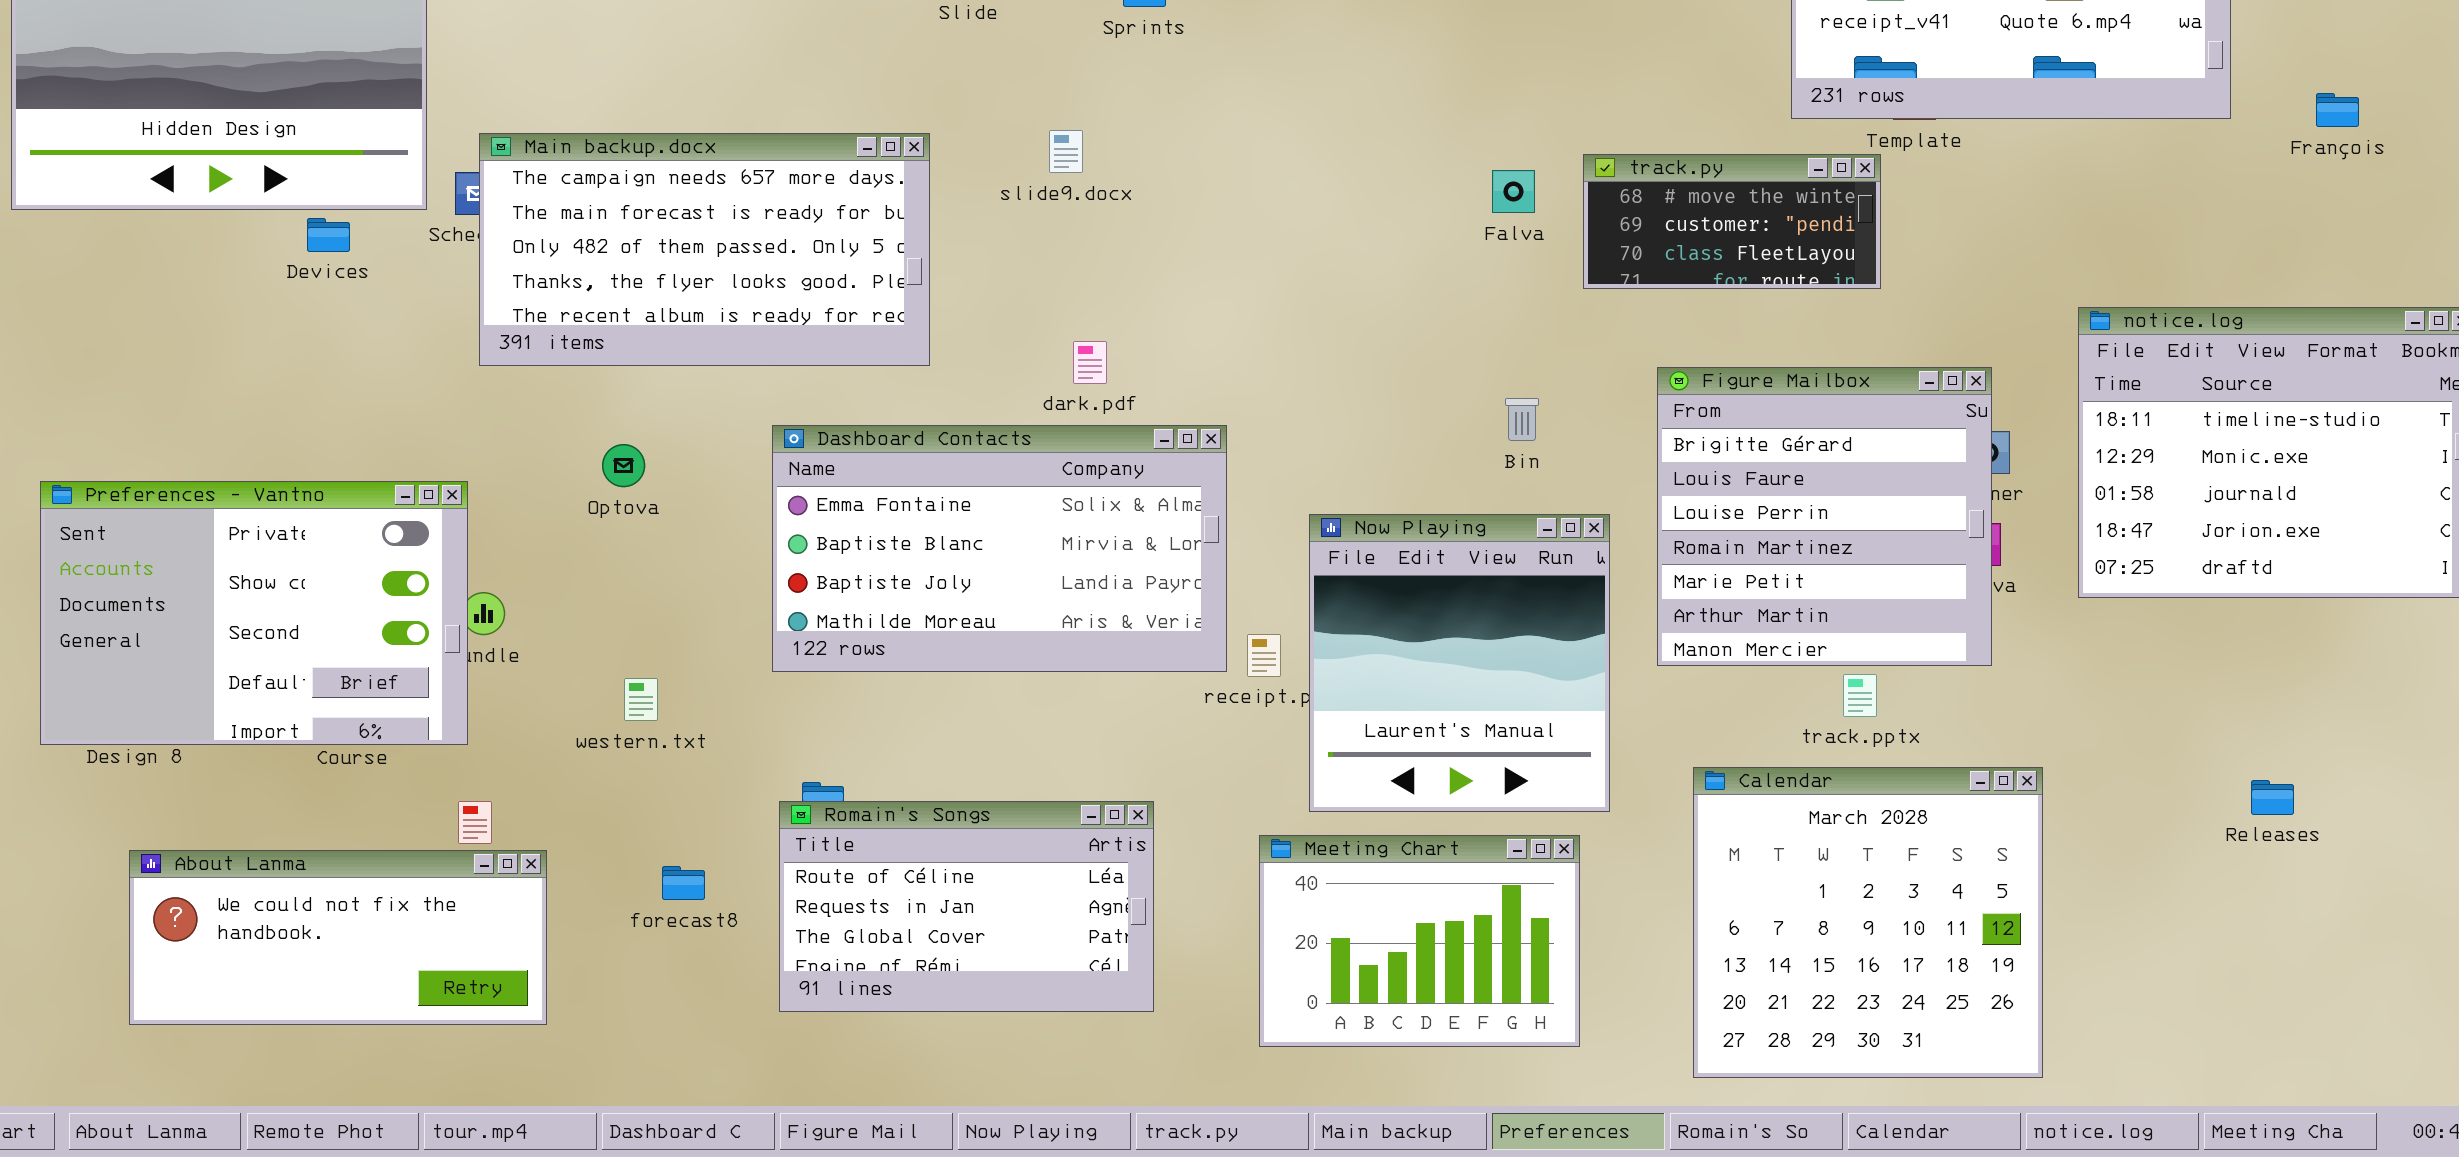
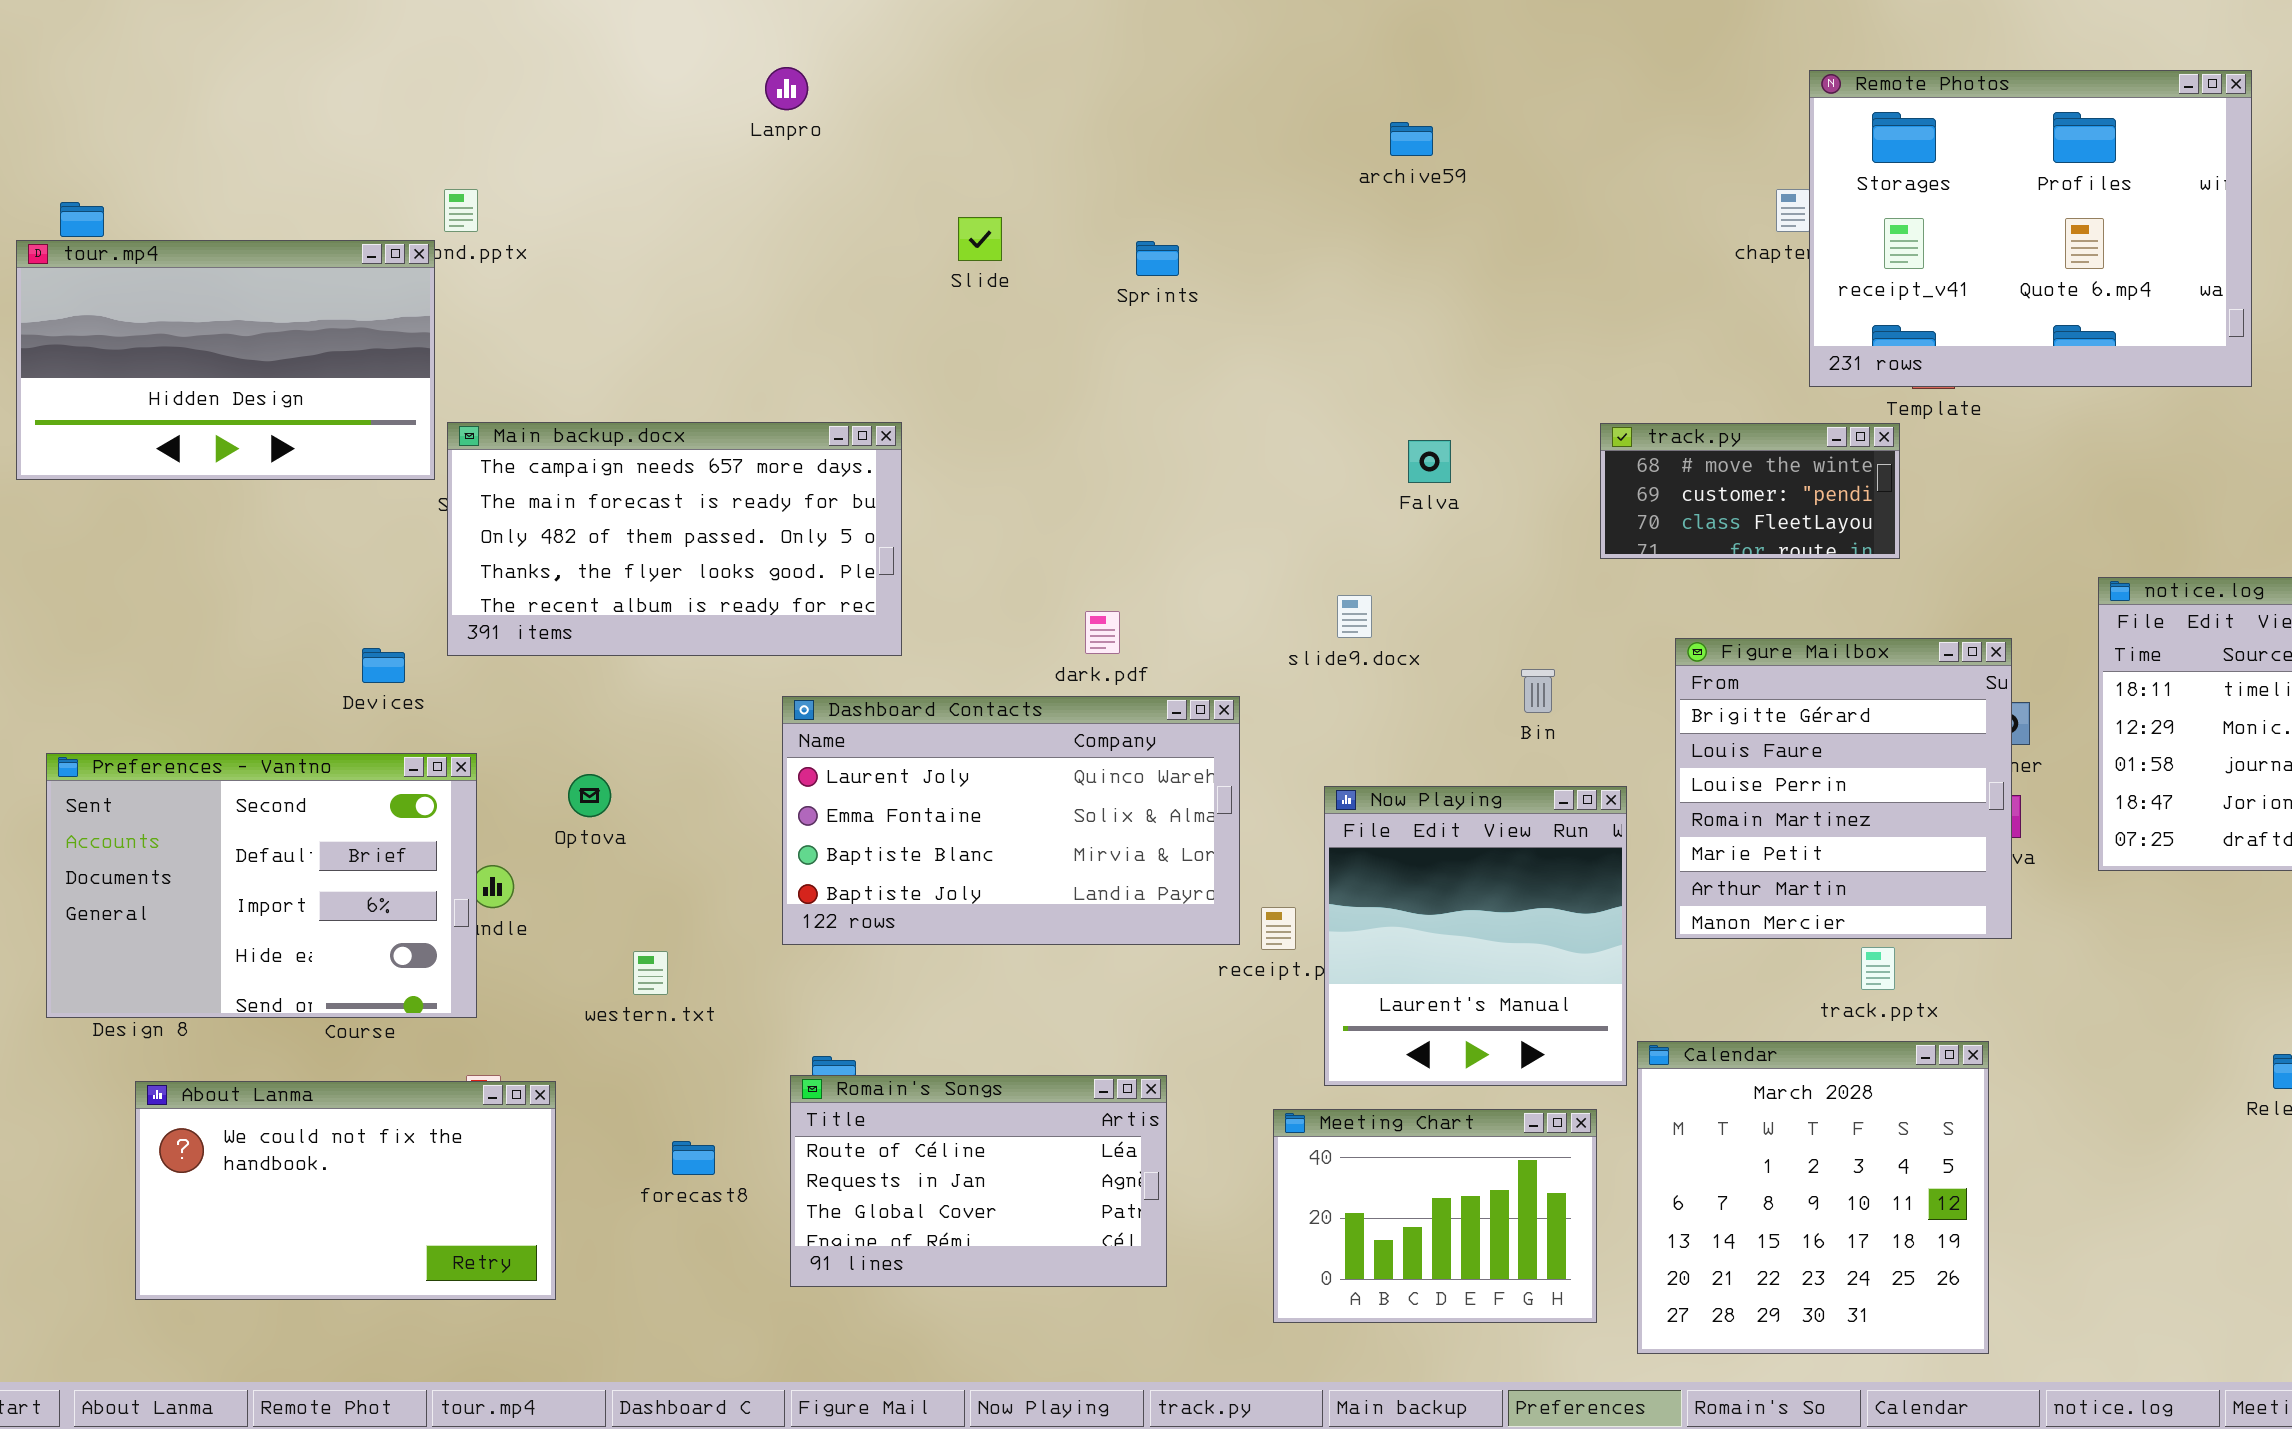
slide9.docx: [1049,130,1083,173] -> [1337,595,1372,638], moved
Main backup.docx: [479,133,930,366] -> [447,422,902,656], moved
Falva: [1492,170,1535,213] -> [1408,440,1451,483], moved
Devices: [307,218,350,252] -> [362,648,405,683], moved
Dashboard Contacts: [772,425,1227,672] -> [782,696,1240,945], scrolled up 1 row
Optova: [602,444,645,487] -> [568,774,611,817], moved
Preferences - Vantno: [40,481,468,745] -> [46,753,477,1018], scrolled down 2 rows
Calendar: [1693,767,2043,1078] -> [1637,1041,1989,1354], moved
About Lanma: [129,850,547,1025] -> [135,1081,556,1300], resized

